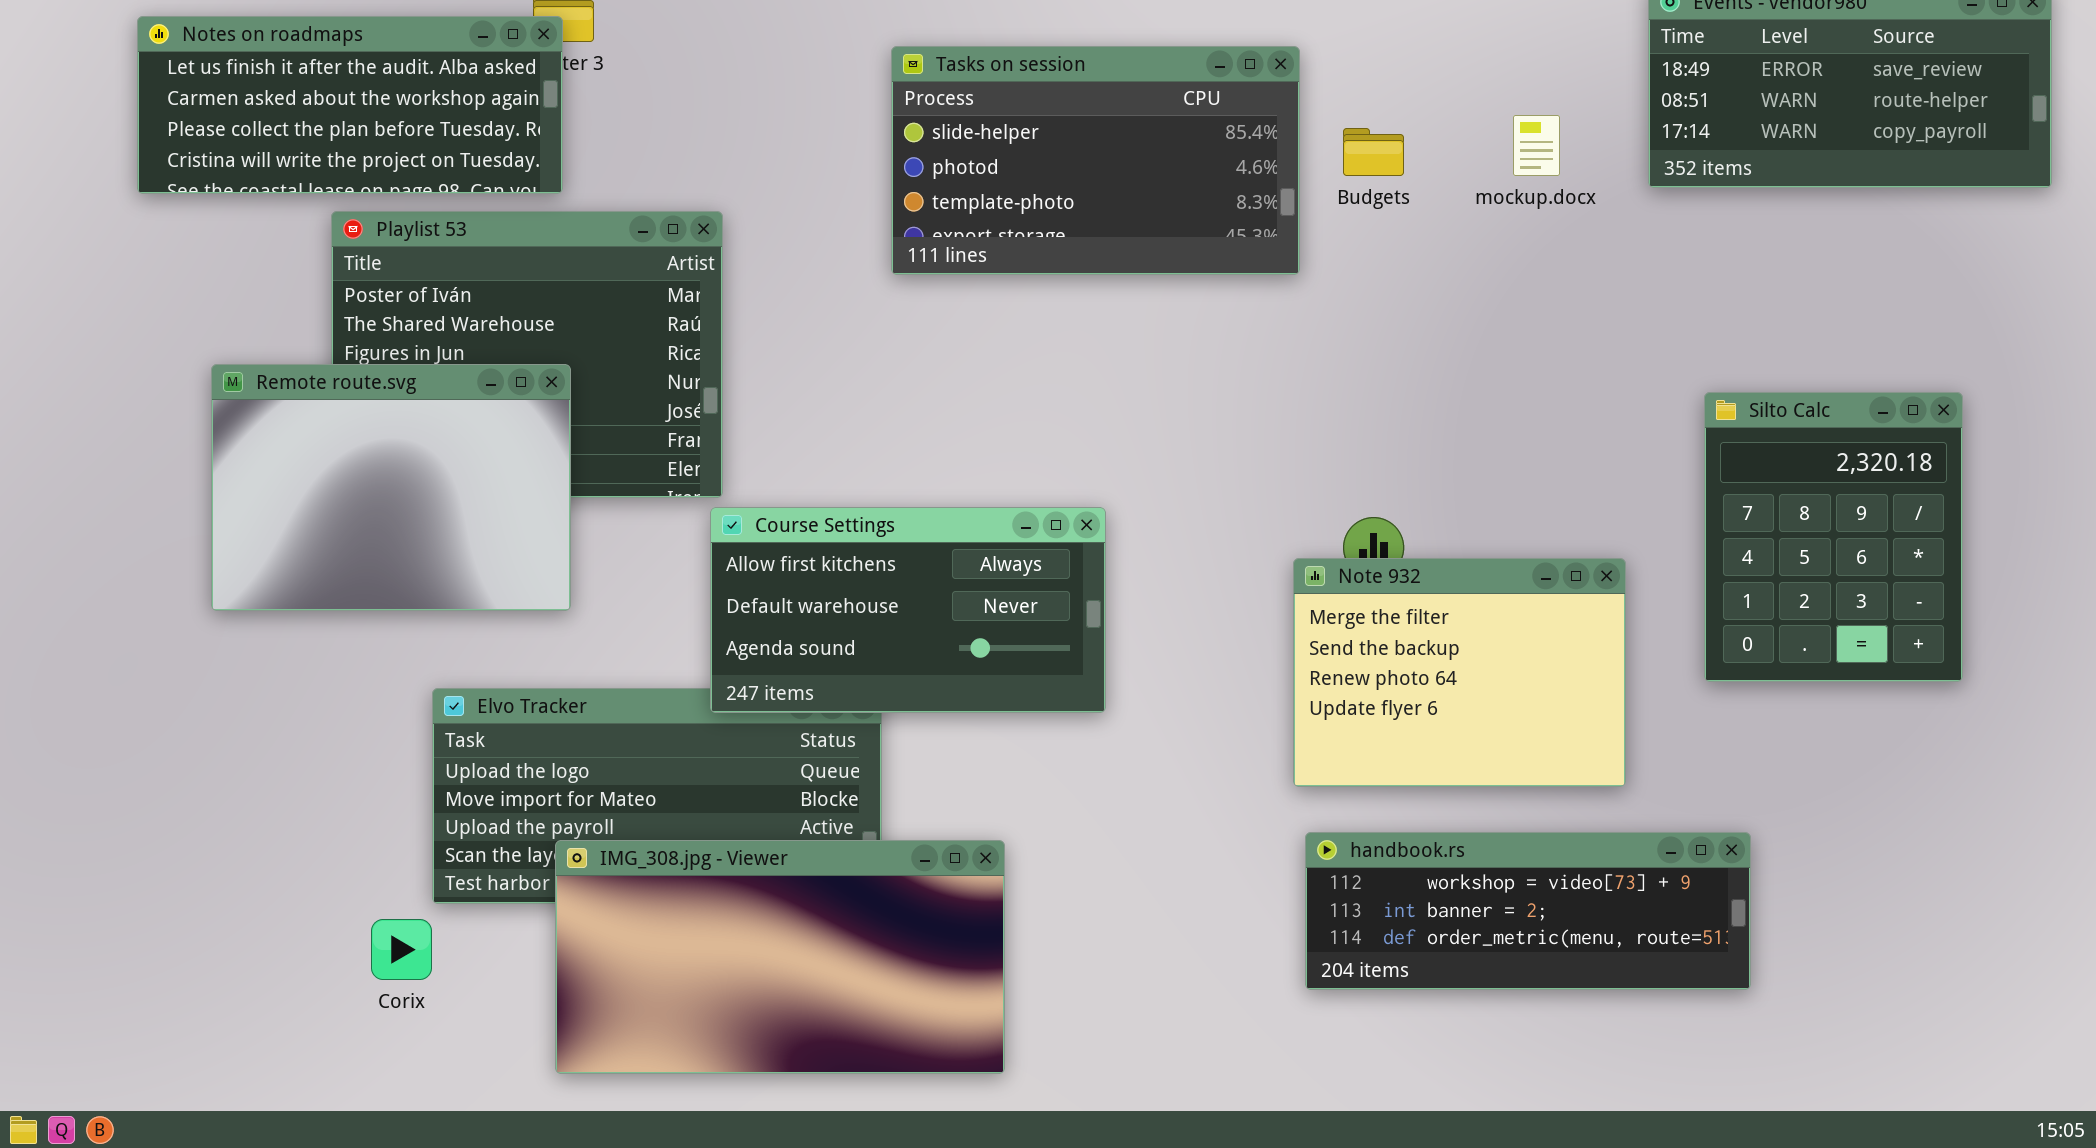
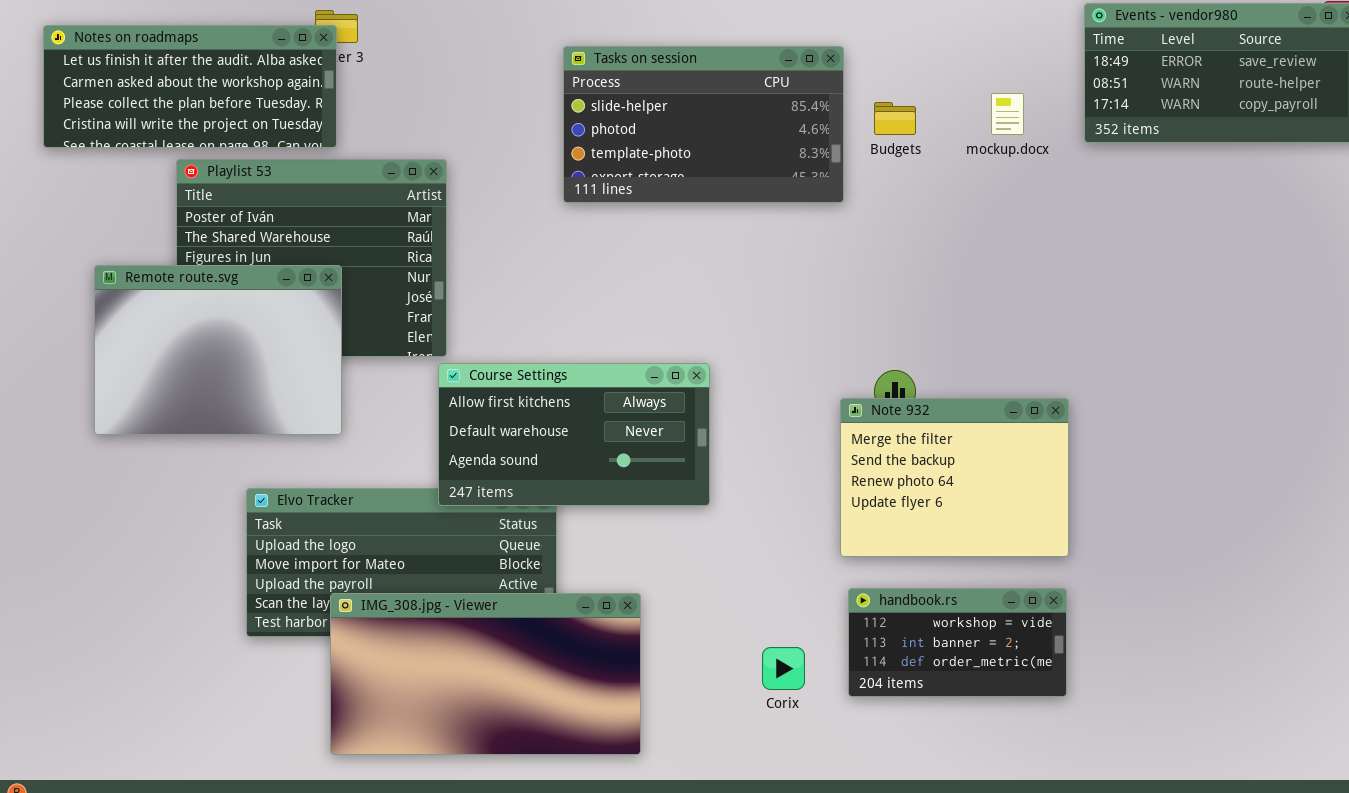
Silto Calc: [1704,392,1963,682] -> none, closed
handbook.rs: [1305,832,1751,990] -> [848,588,1067,697], resized
Corix: [371,919,432,980] -> [762,647,805,690], moved

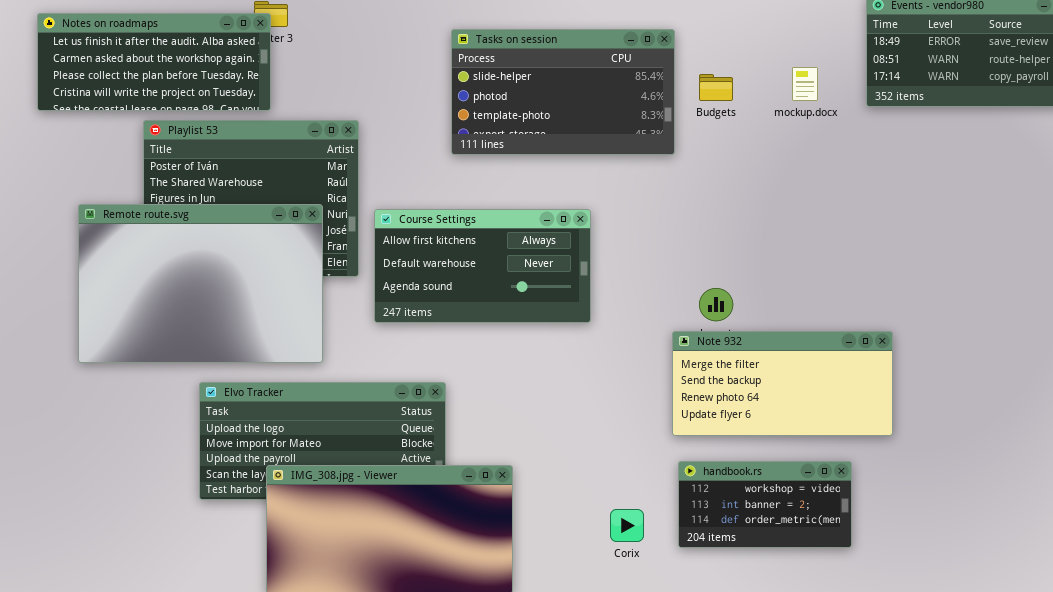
Remote route.svg: [94,265,342,435] -> [78,204,323,363], resized
Course Settings: [438,363,710,506] -> [374,209,591,323], moved
Note 932: [840,398,1069,557] -> [672,331,893,436], resized

